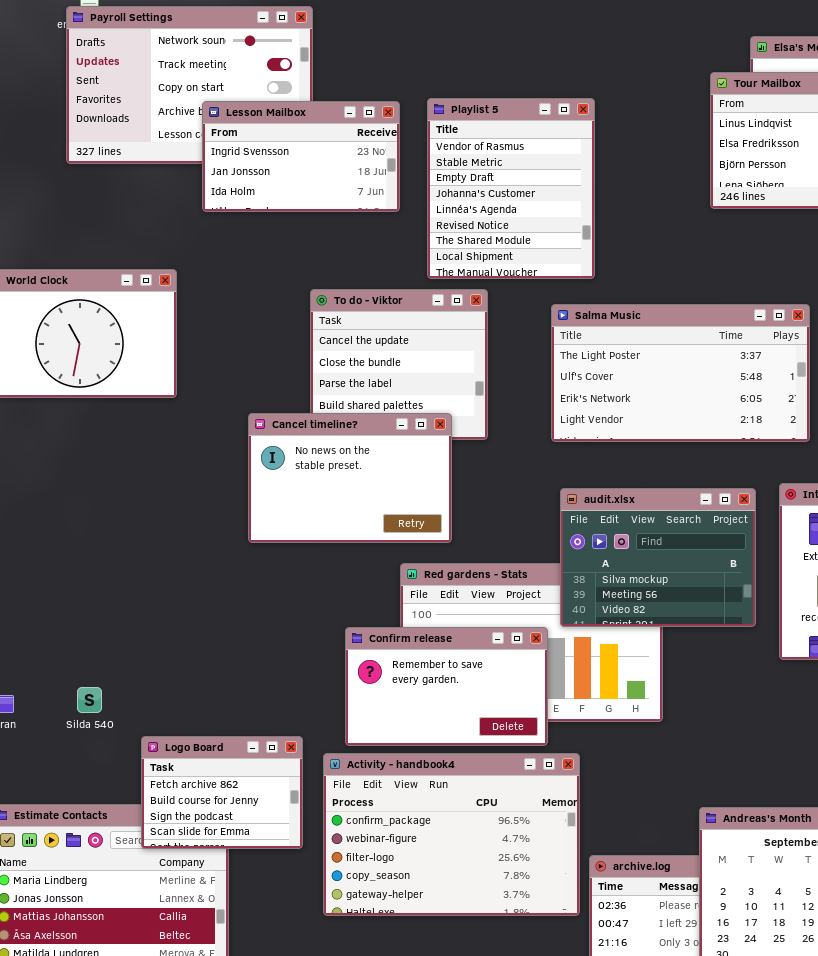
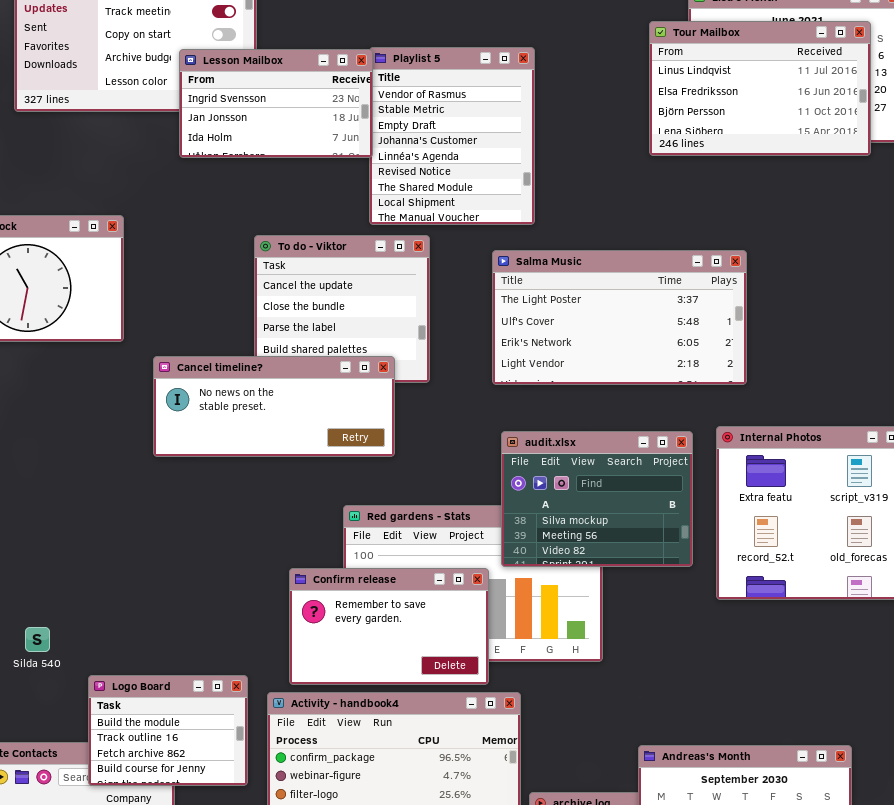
Lesson Mailbox: [202,101,400,212] -> [179,49,373,158], moved
Cancel timeline?: [248,413,452,543] -> [153,356,395,457], resized
Logo Board: [141,736,303,849] -> [88,675,248,786], scrolled up 2 rows

